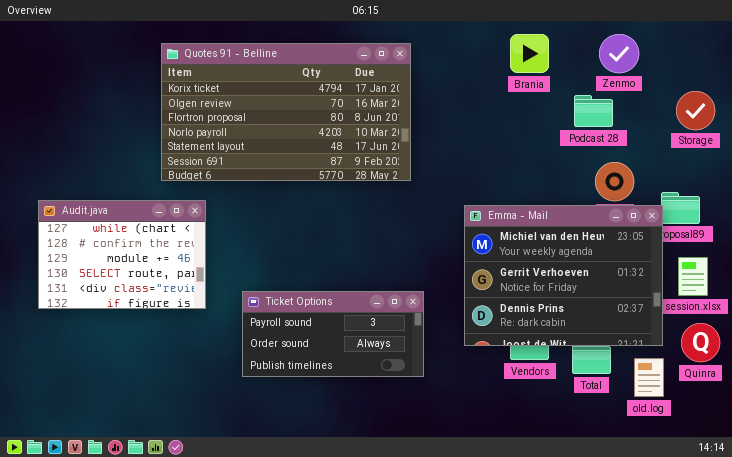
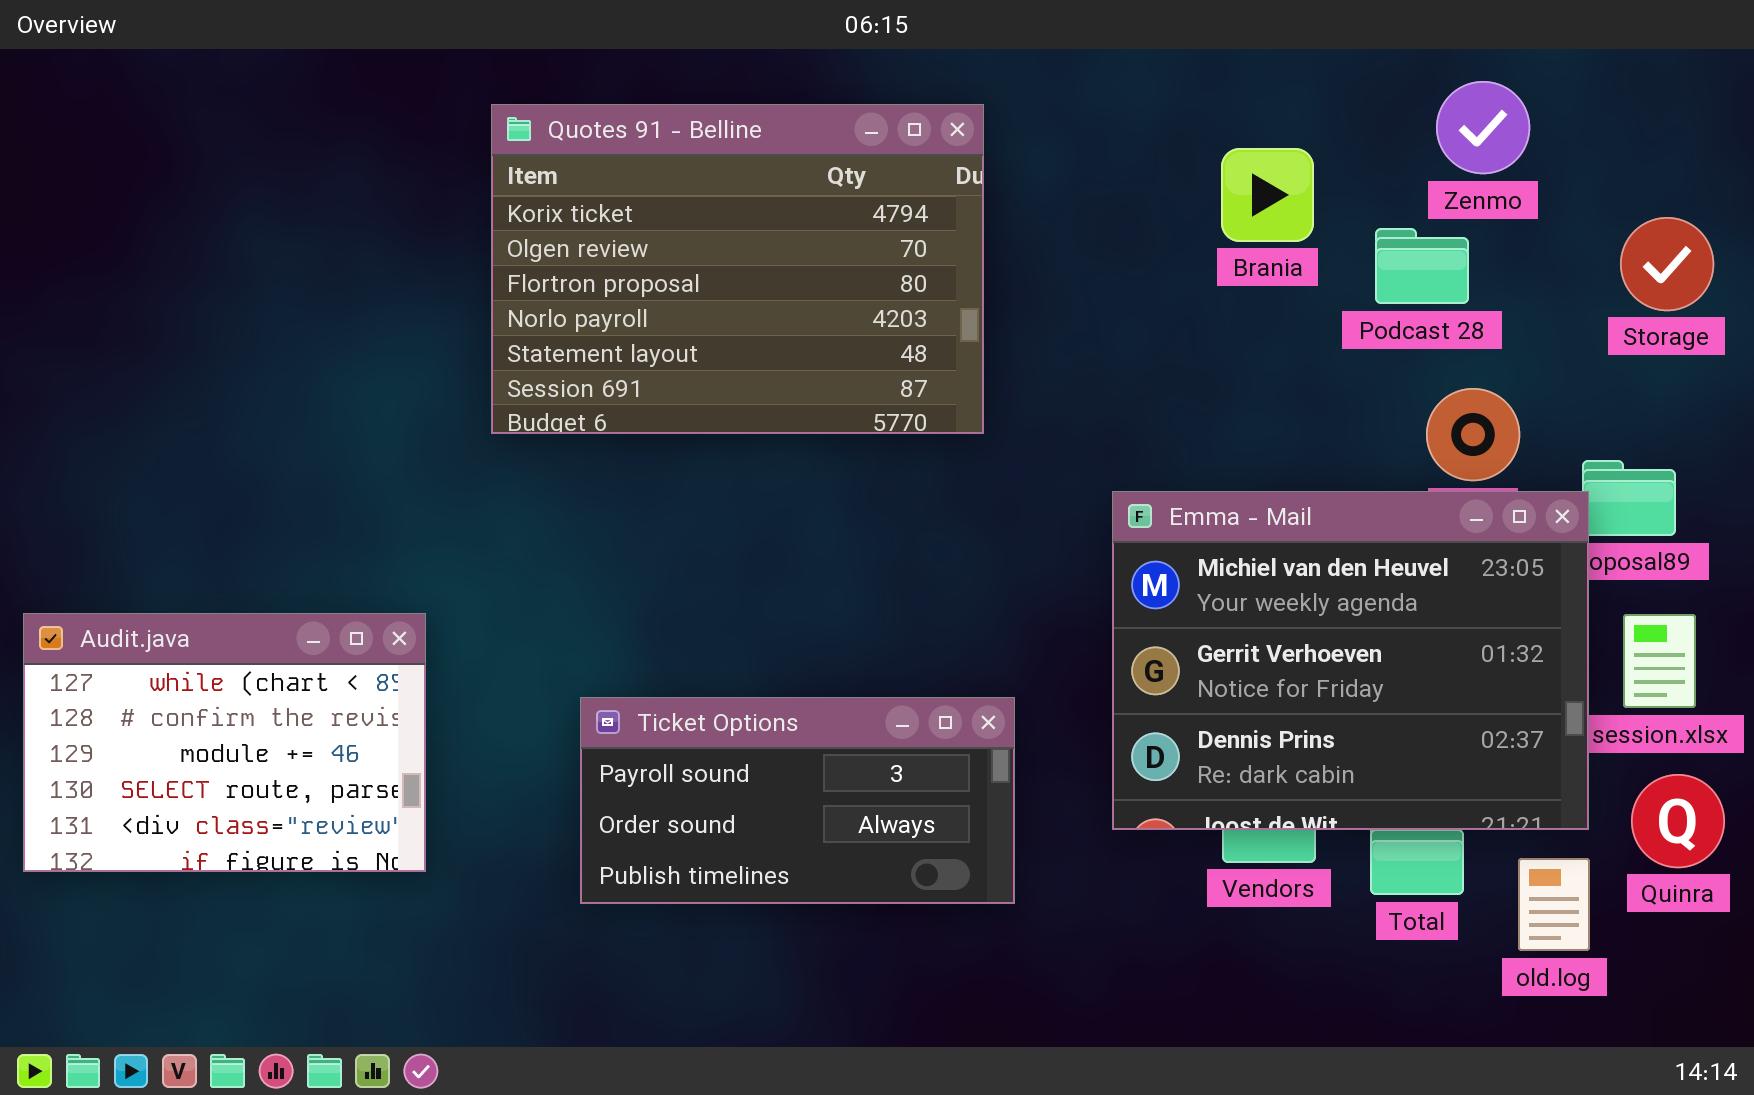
Brania: [510,34,549,73] -> [1221,148,1314,242], moved
Quotes 91 - Belline: [161,43,411,181] -> [491,104,984,434], resized
Audit.java: [38,200,206,309] -> [23,613,426,872], moved

